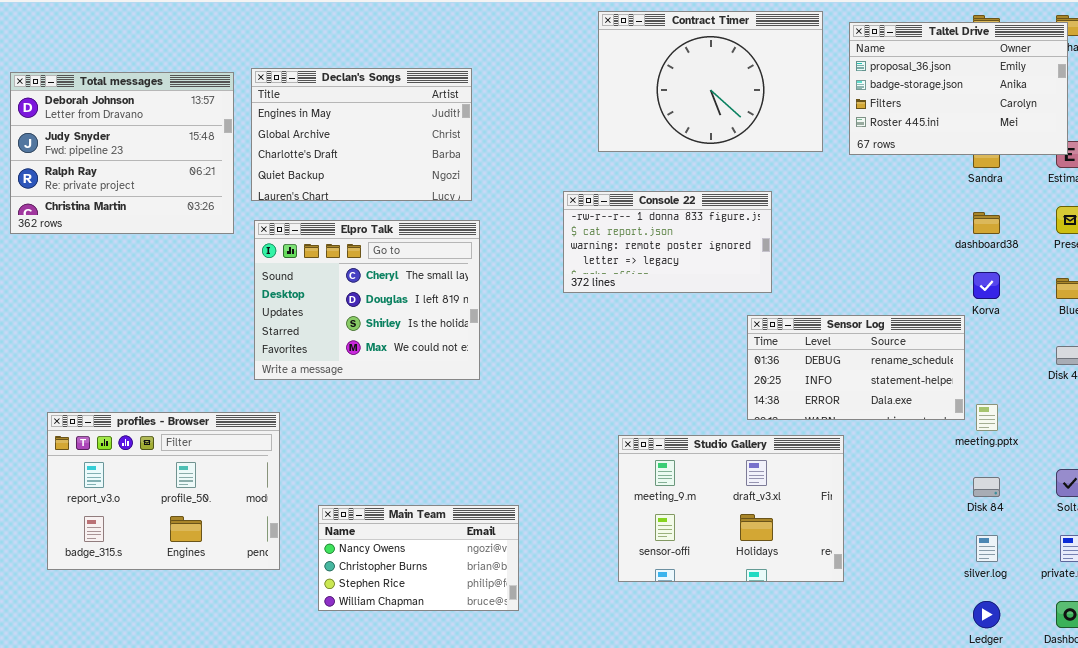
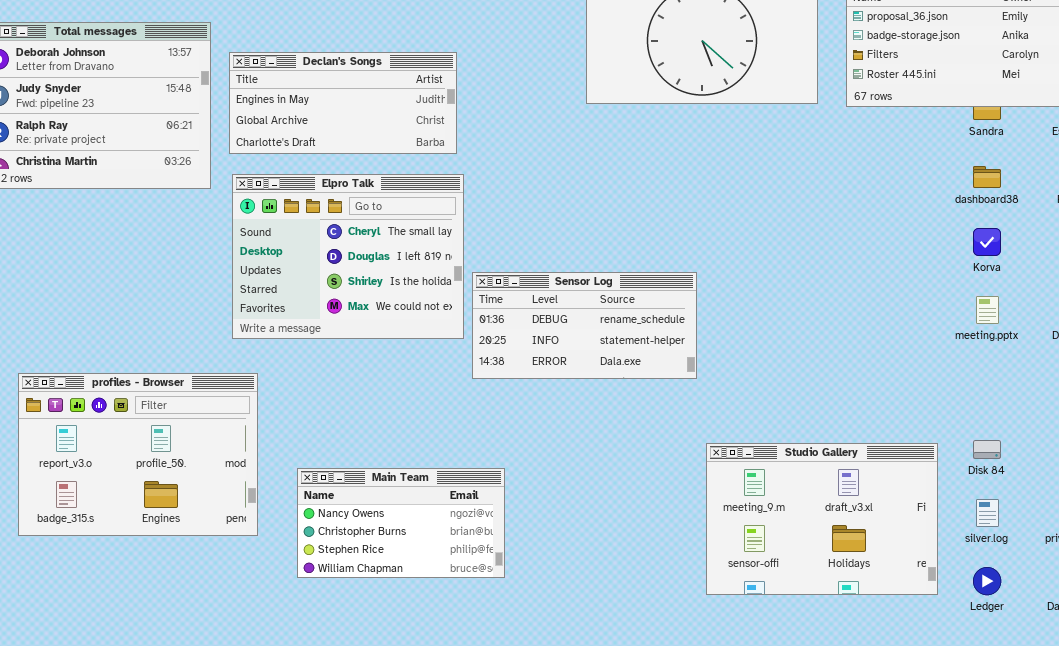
Declan's Songs: [251,68,472,201] -> [229,52,457,154], resized
Console 22: [563,191,772,293] -> none, closed
Sensor Log: [747,315,965,420] -> [472,272,697,379], moved
meeting.pptx: [976,404,998,431] -> [976,296,999,324], moved
Studio Gallery: [618,435,844,582] -> [706,443,938,595], moved

